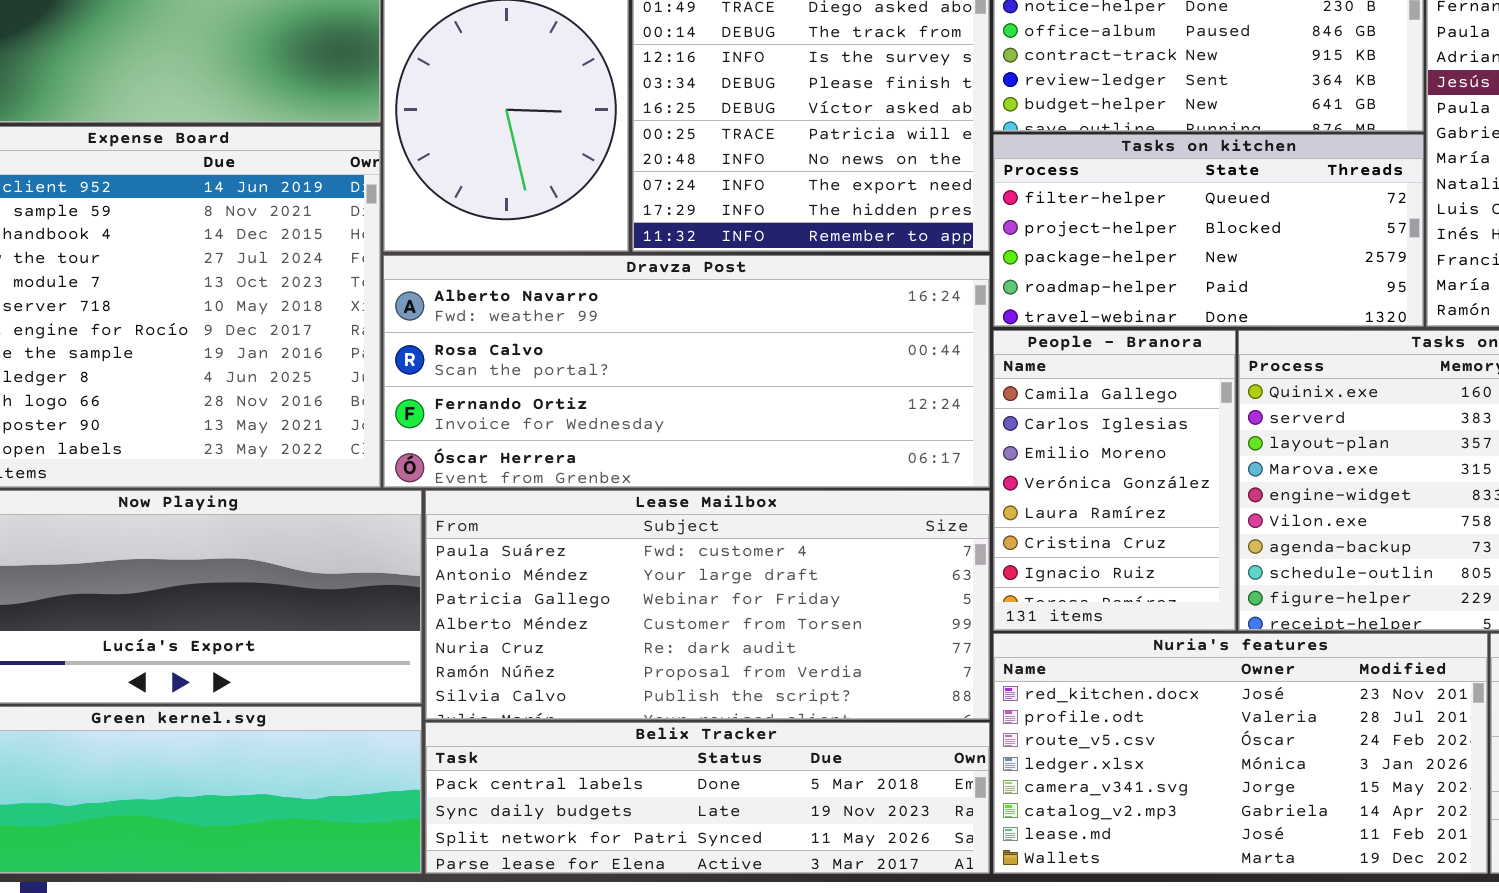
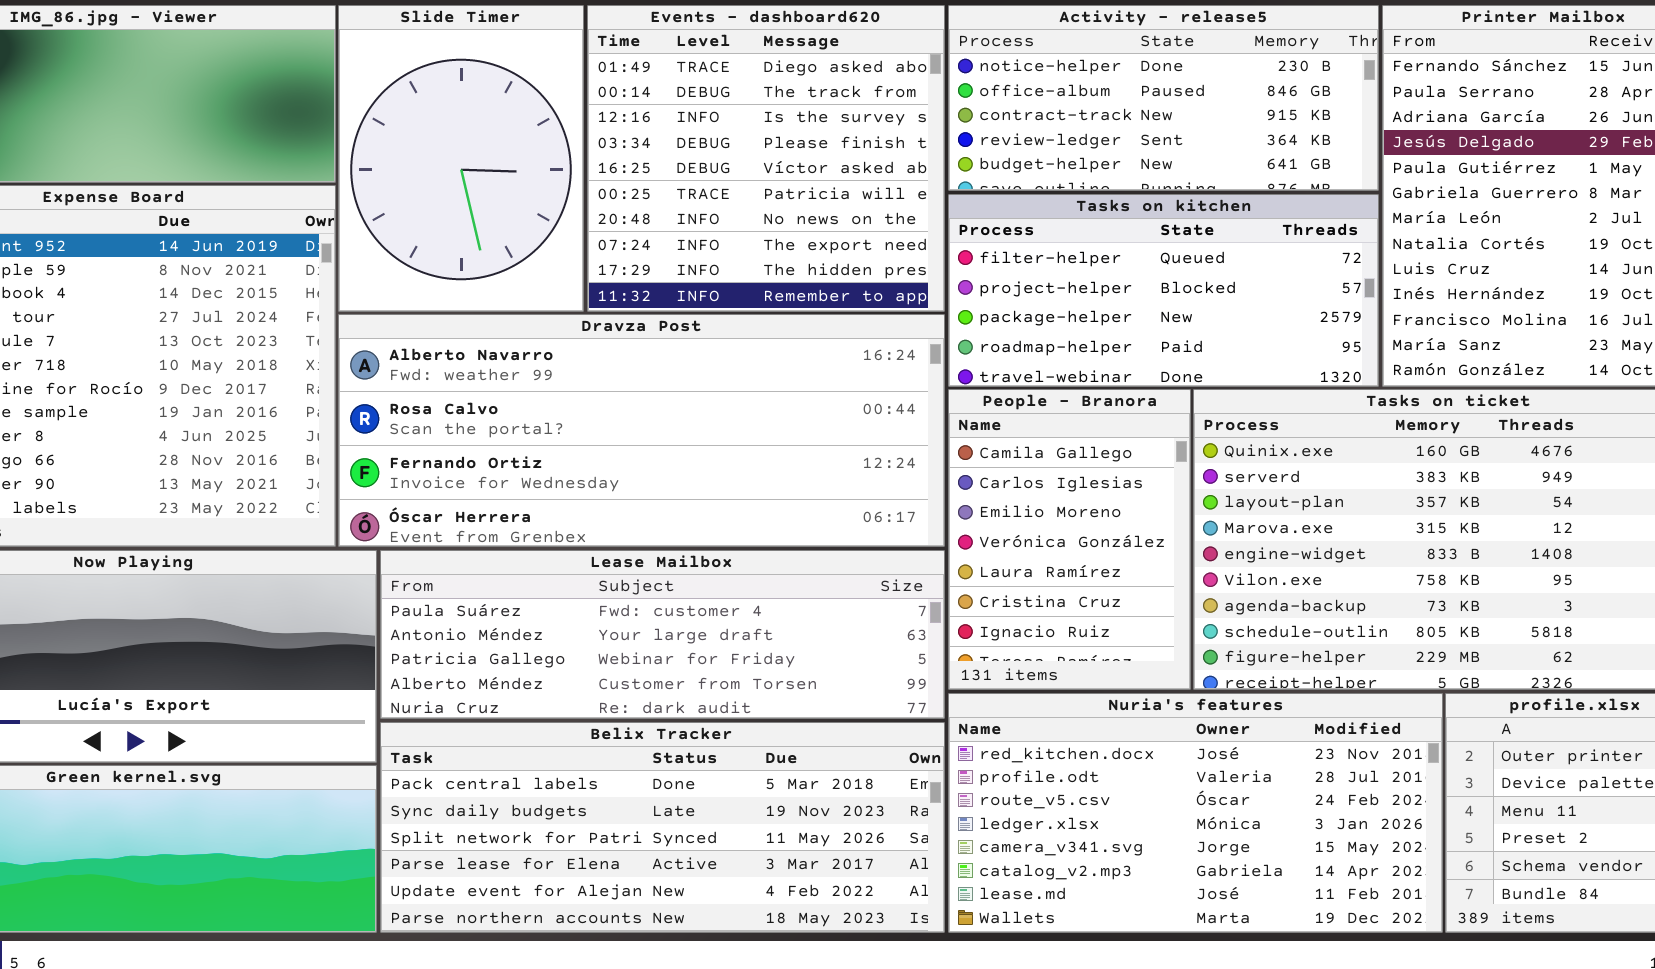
Lease Mailbox: [425,490,990,720] -> [380,550,945,719], resized
Belix Tracker: [425,722,990,874] -> [380,722,945,933], resized

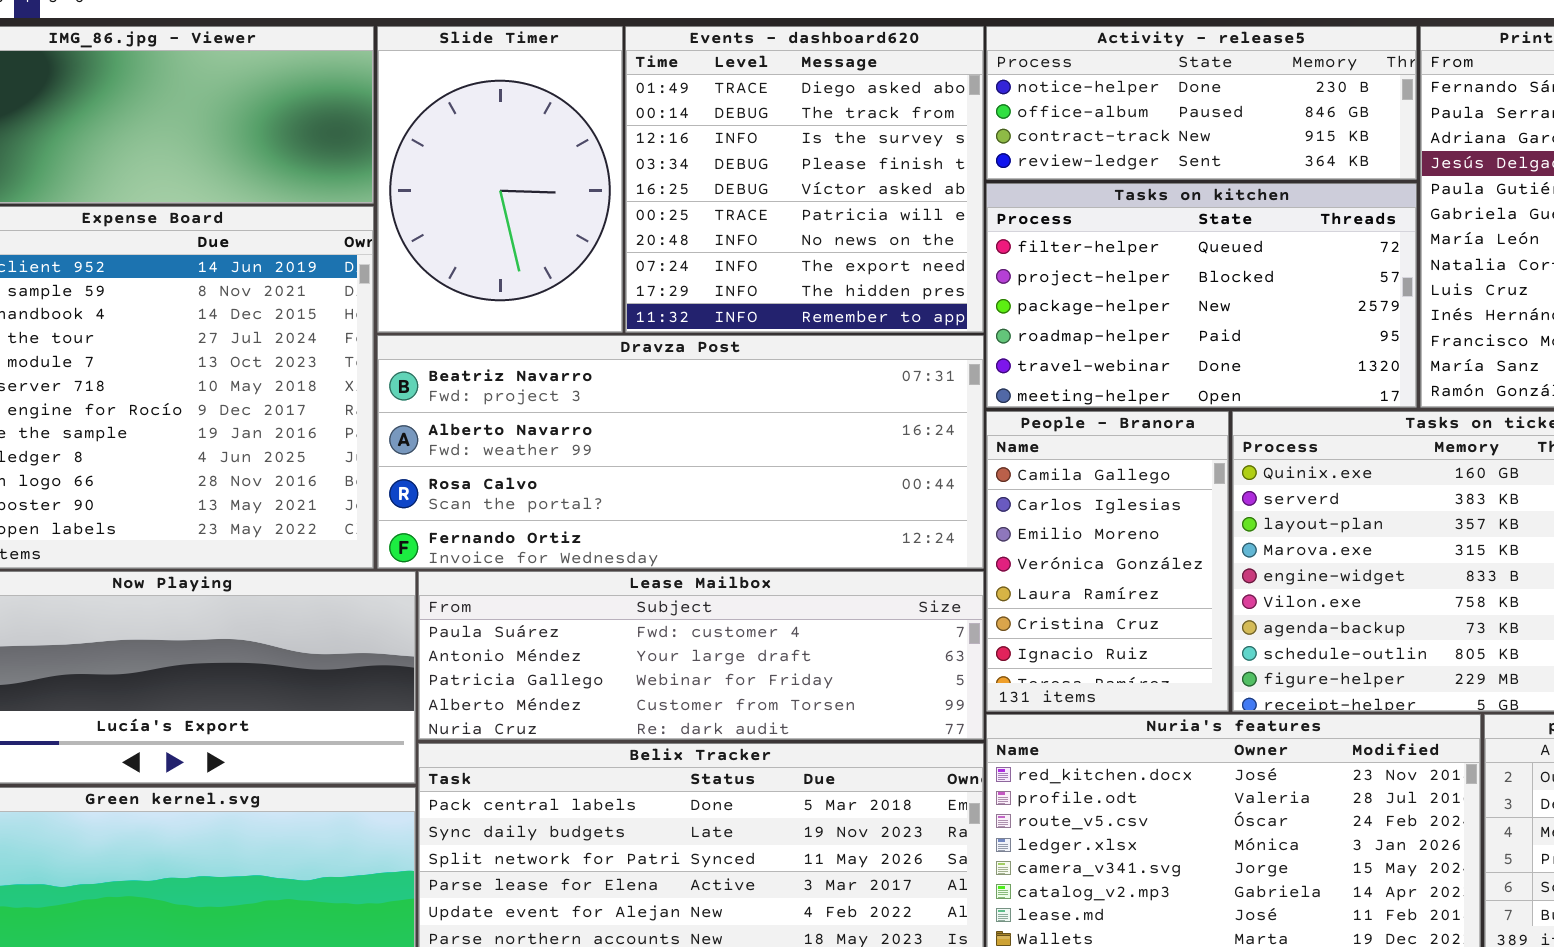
Activity - release5: [948,5,1379,191] -> [986,26,1417,180], resized
Tasks on kitchen: [948,194,1379,387] -> [986,183,1417,408], resized
Dravza Post: [338,314,945,547] -> [377,335,984,569], scrolled up 1 row

